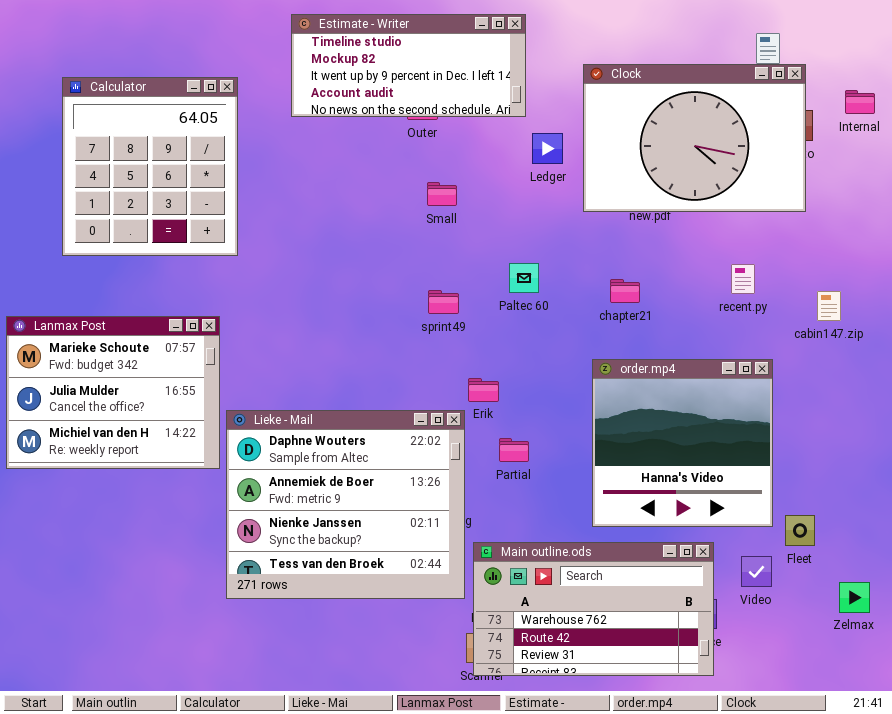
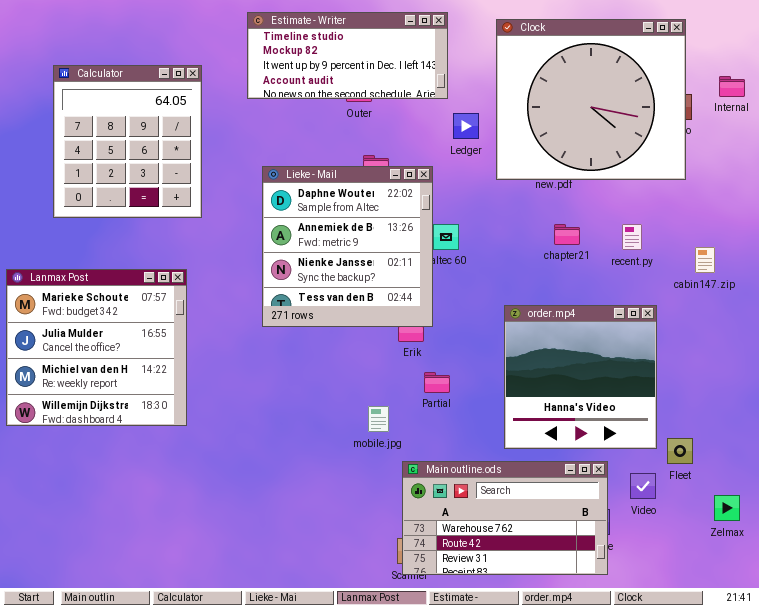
Clock: [583,64,806,212] -> [496,19,686,180], resized
chapter21: [610,279,640,303] -> [554,224,580,245], moved
Lanmax Post: [6,316,220,469] -> [6,269,187,426], resized
Lieke - Mail: [226,410,465,599] -> [262,166,433,327], moved, resized

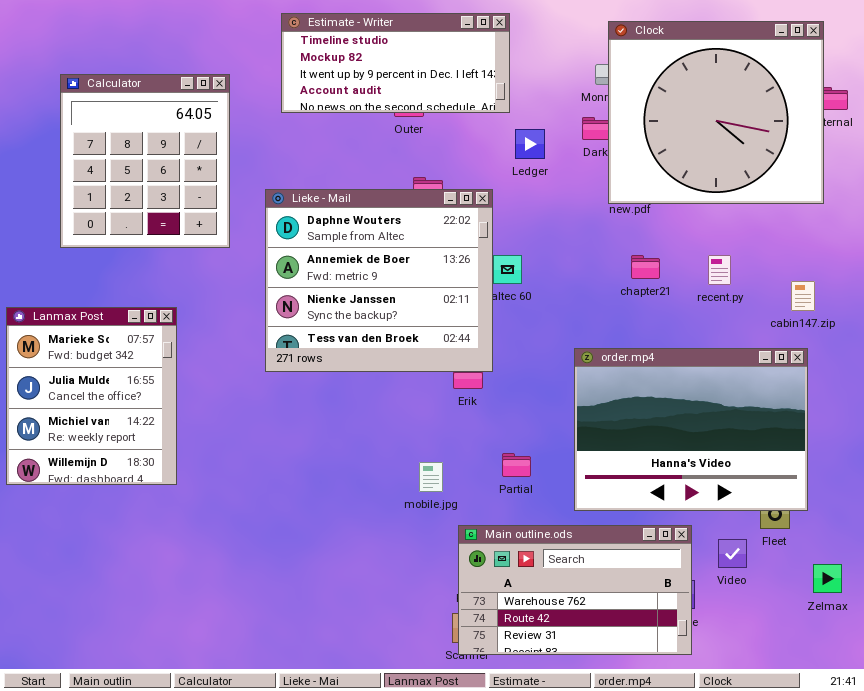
Clock: [496,19,686,180] -> [608,21,824,204], moved
Lieke - Mail: [262,166,433,327] -> [265,189,493,372], resized
Lanmax Post: [6,269,187,426] -> [6,307,177,485], resized
order.mp4: [504,305,657,449] -> [574,348,808,511], resized
Partial: [424,372,450,393] -> [502,453,531,477], moved

